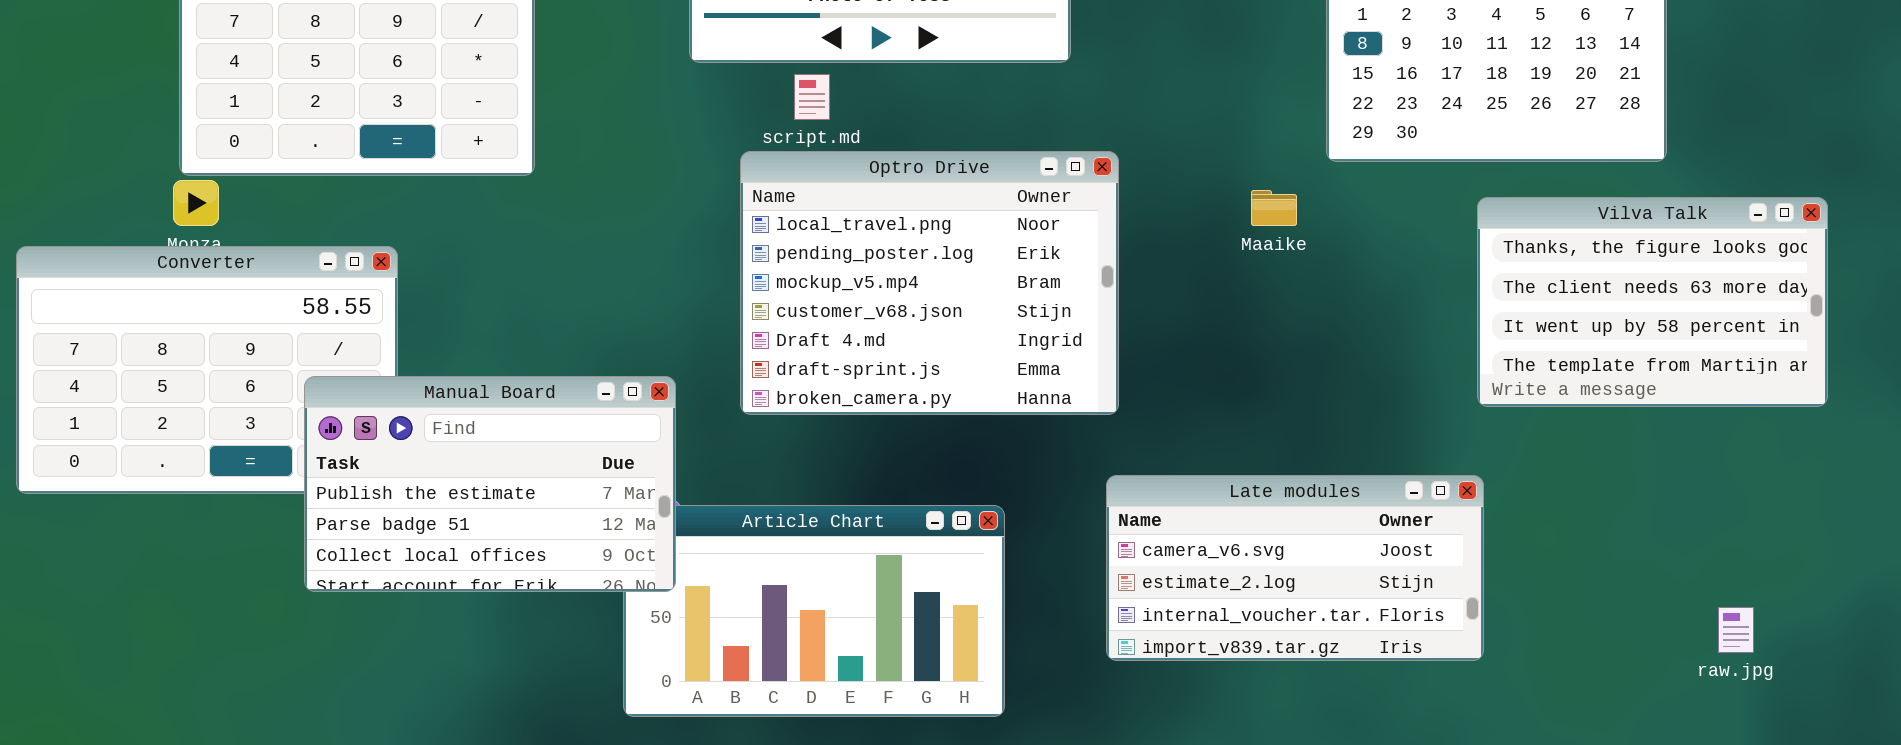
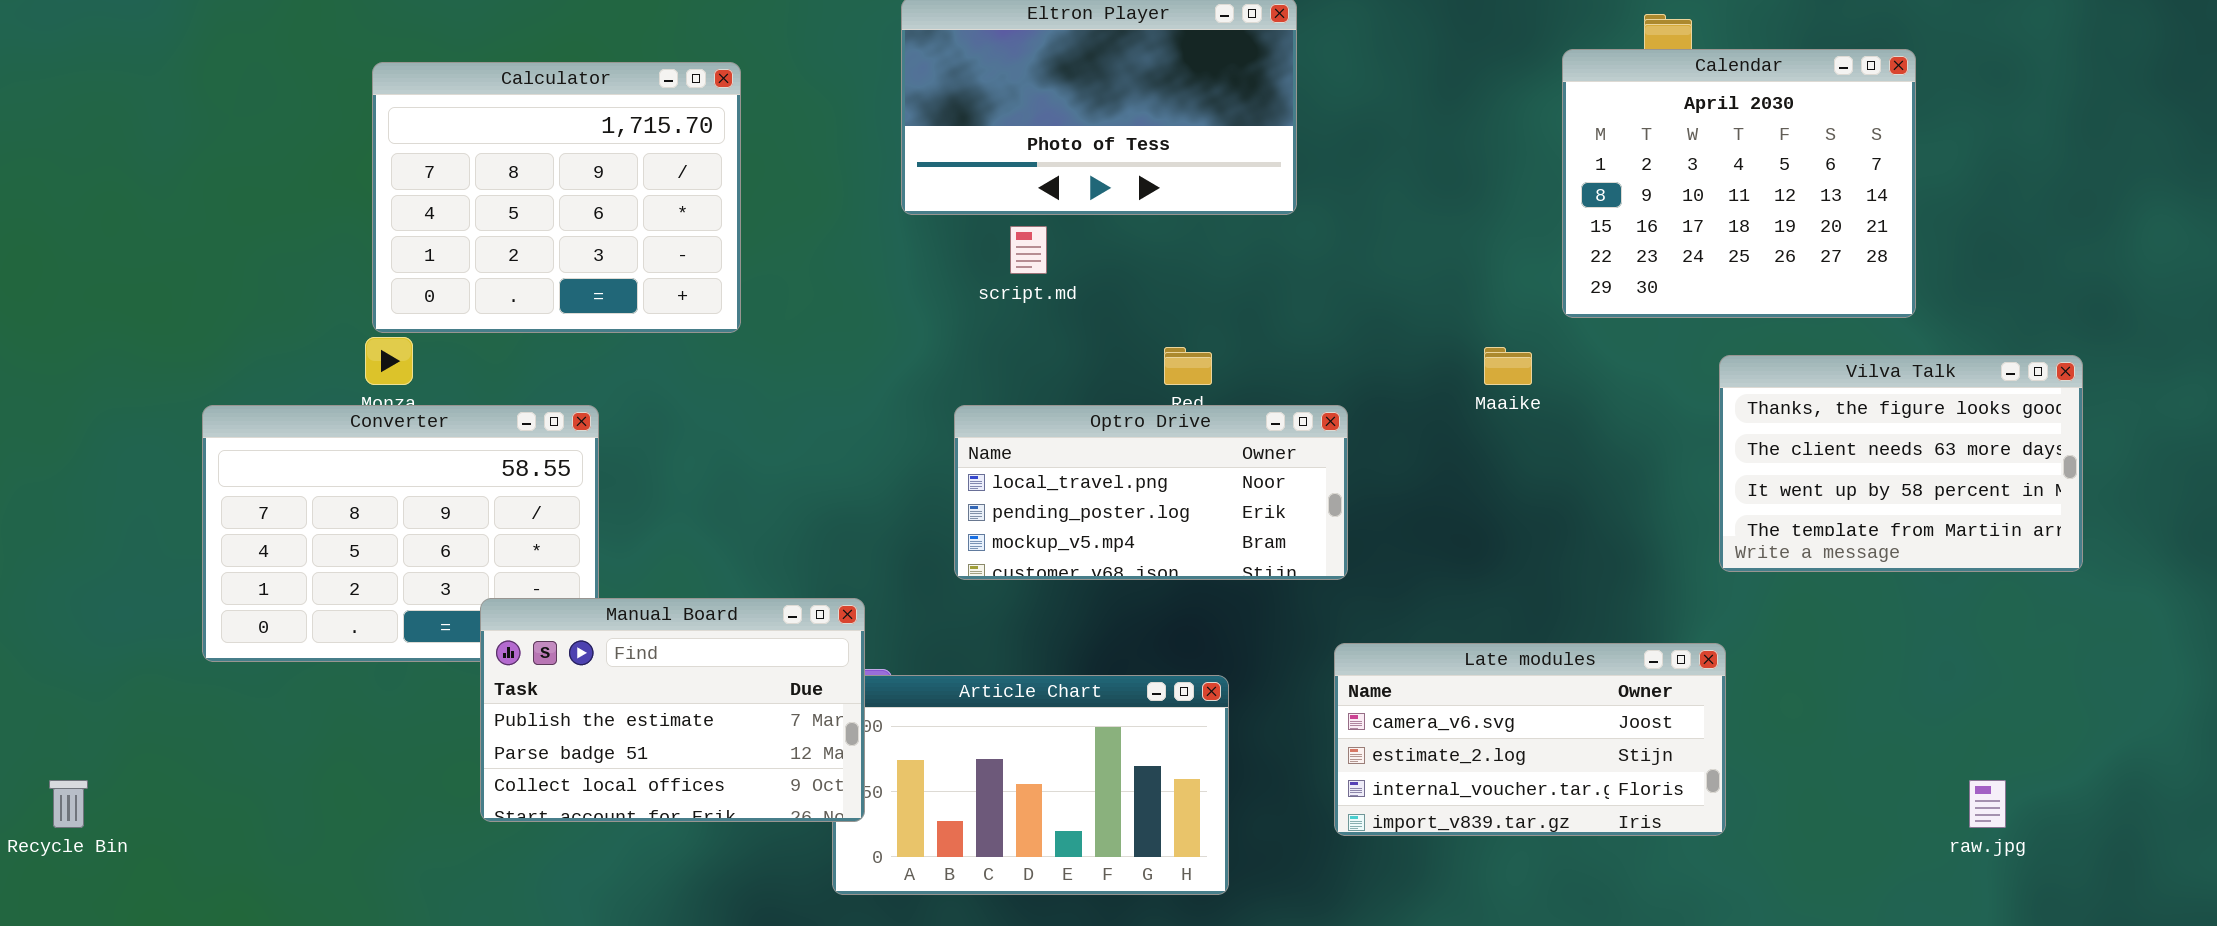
Optro Drive: [740,151,1119,415] -> [954,405,1348,580], resized
Manual Board: [304,376,676,592] -> [480,598,865,822], moved

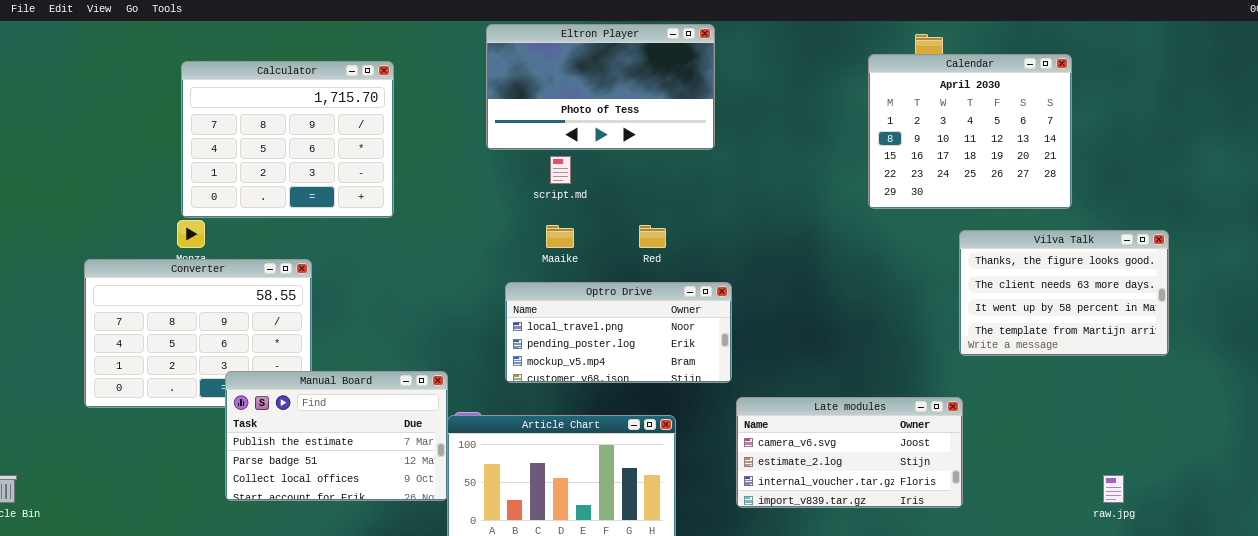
Maaike: [1484,347,1532,385] -> [546,225,574,248], moved
Optro Drive: [954,405,1348,580] -> [505,282,732,383], moved
Manual Board: [480,598,865,822] -> [225,371,448,501], moved

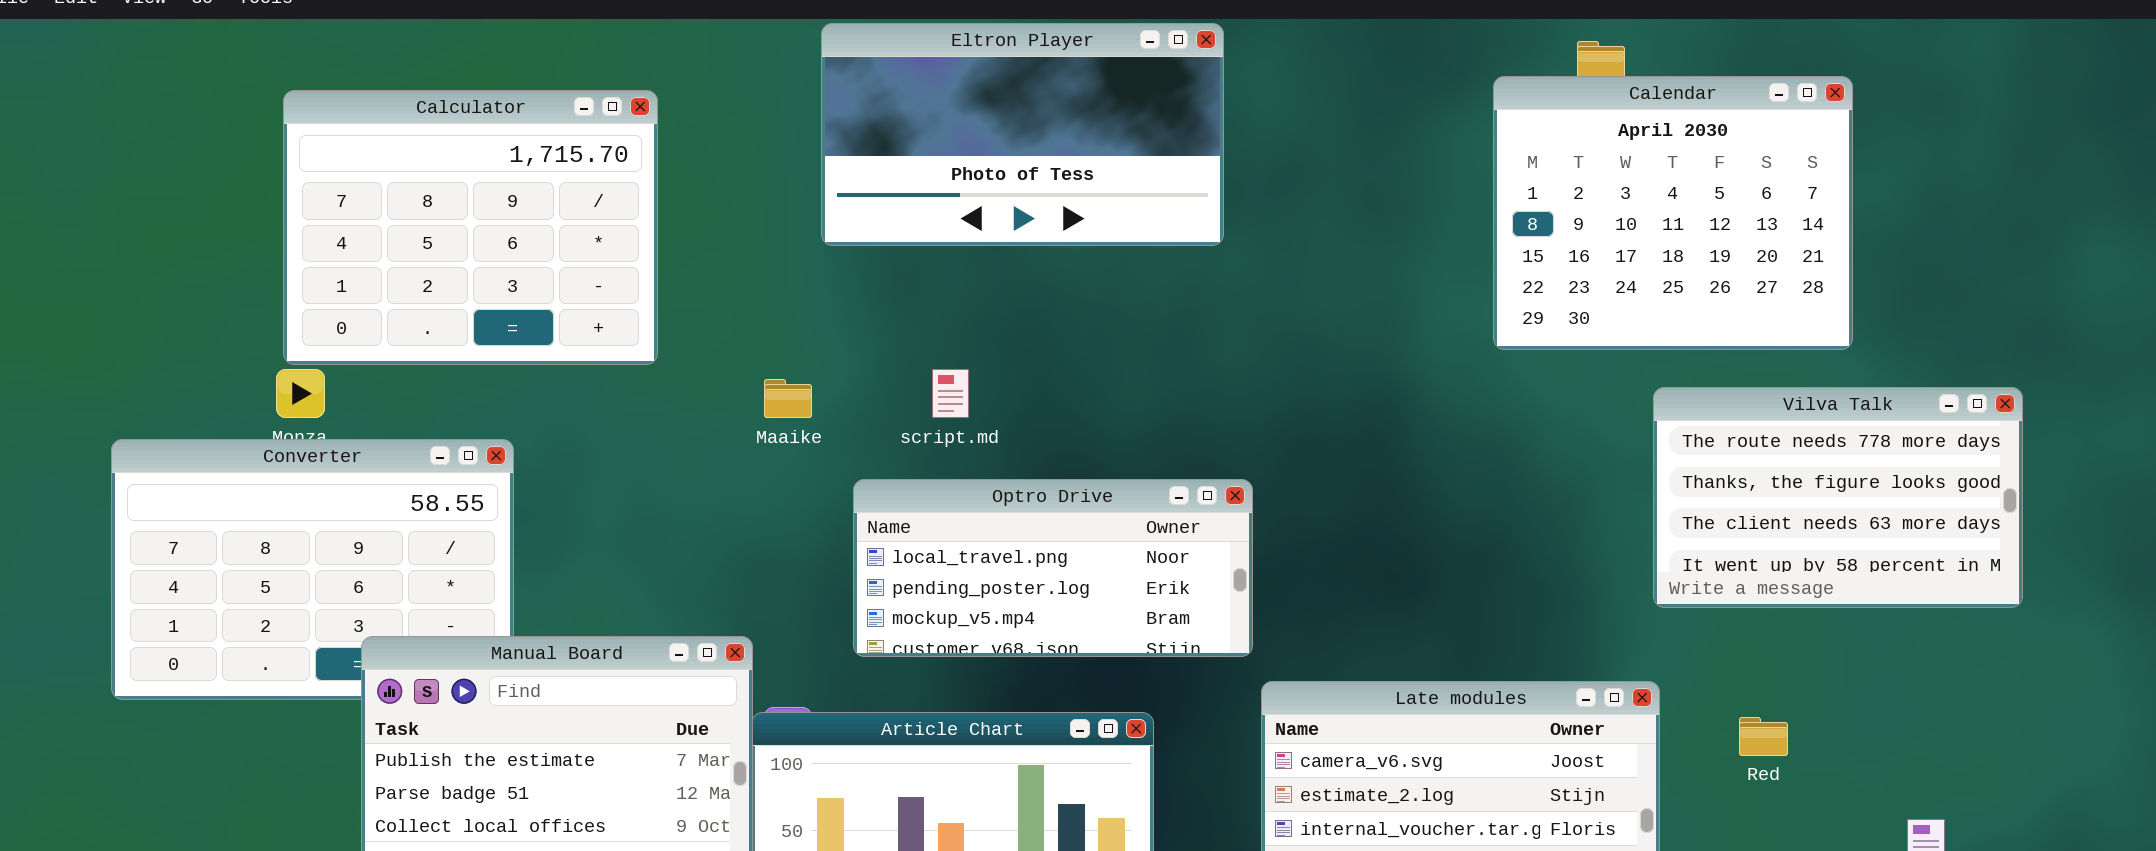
script.md: [550,156,571,184] -> [932,369,969,418], moved
Maaike: [546,225,574,248] -> [764,379,812,418], moved
Red: [639,225,666,248] -> [1739,717,1788,756], moved
Vilva Talk: [959,230,1169,356] -> [1653,387,2023,608], scrolled up 1 row

